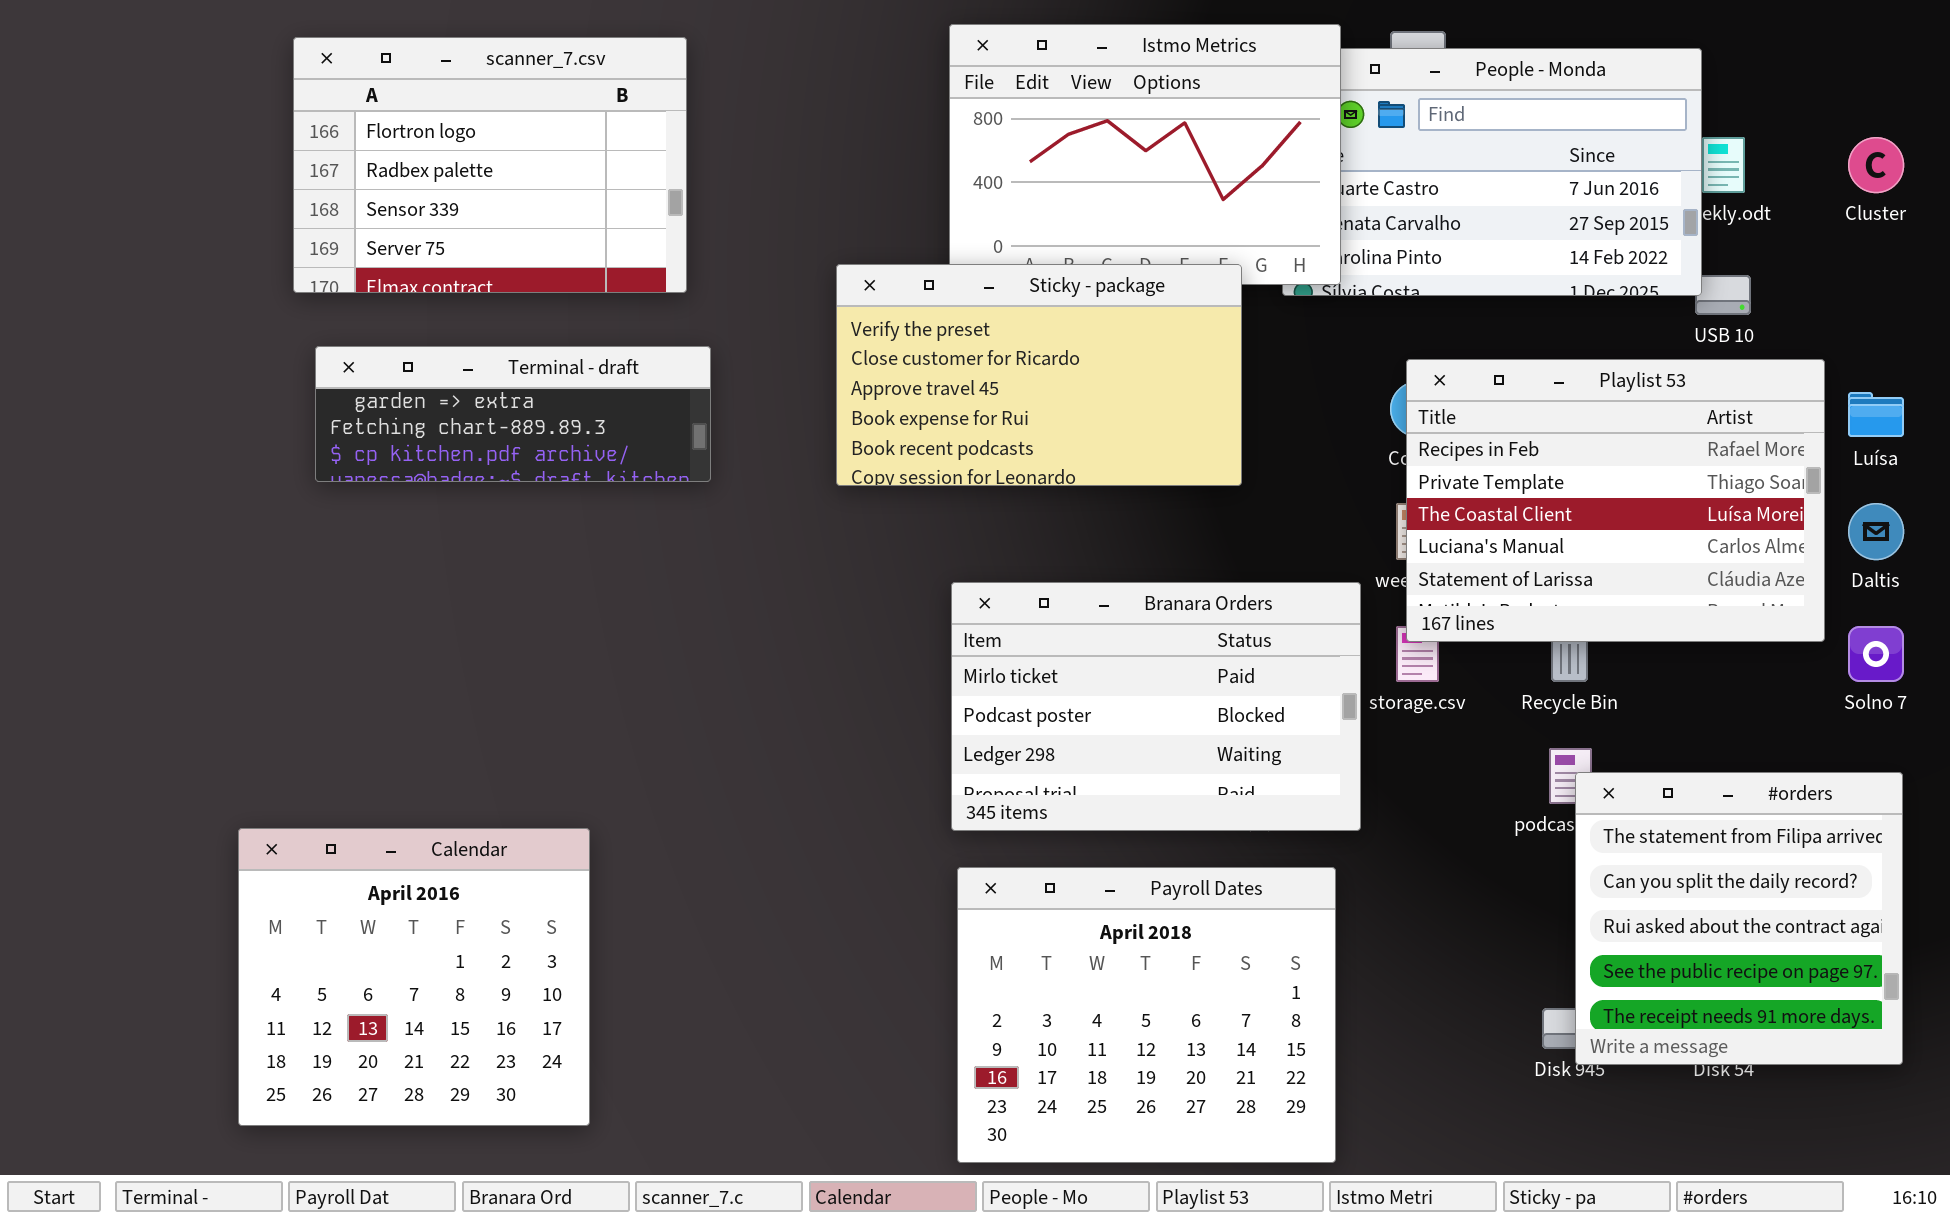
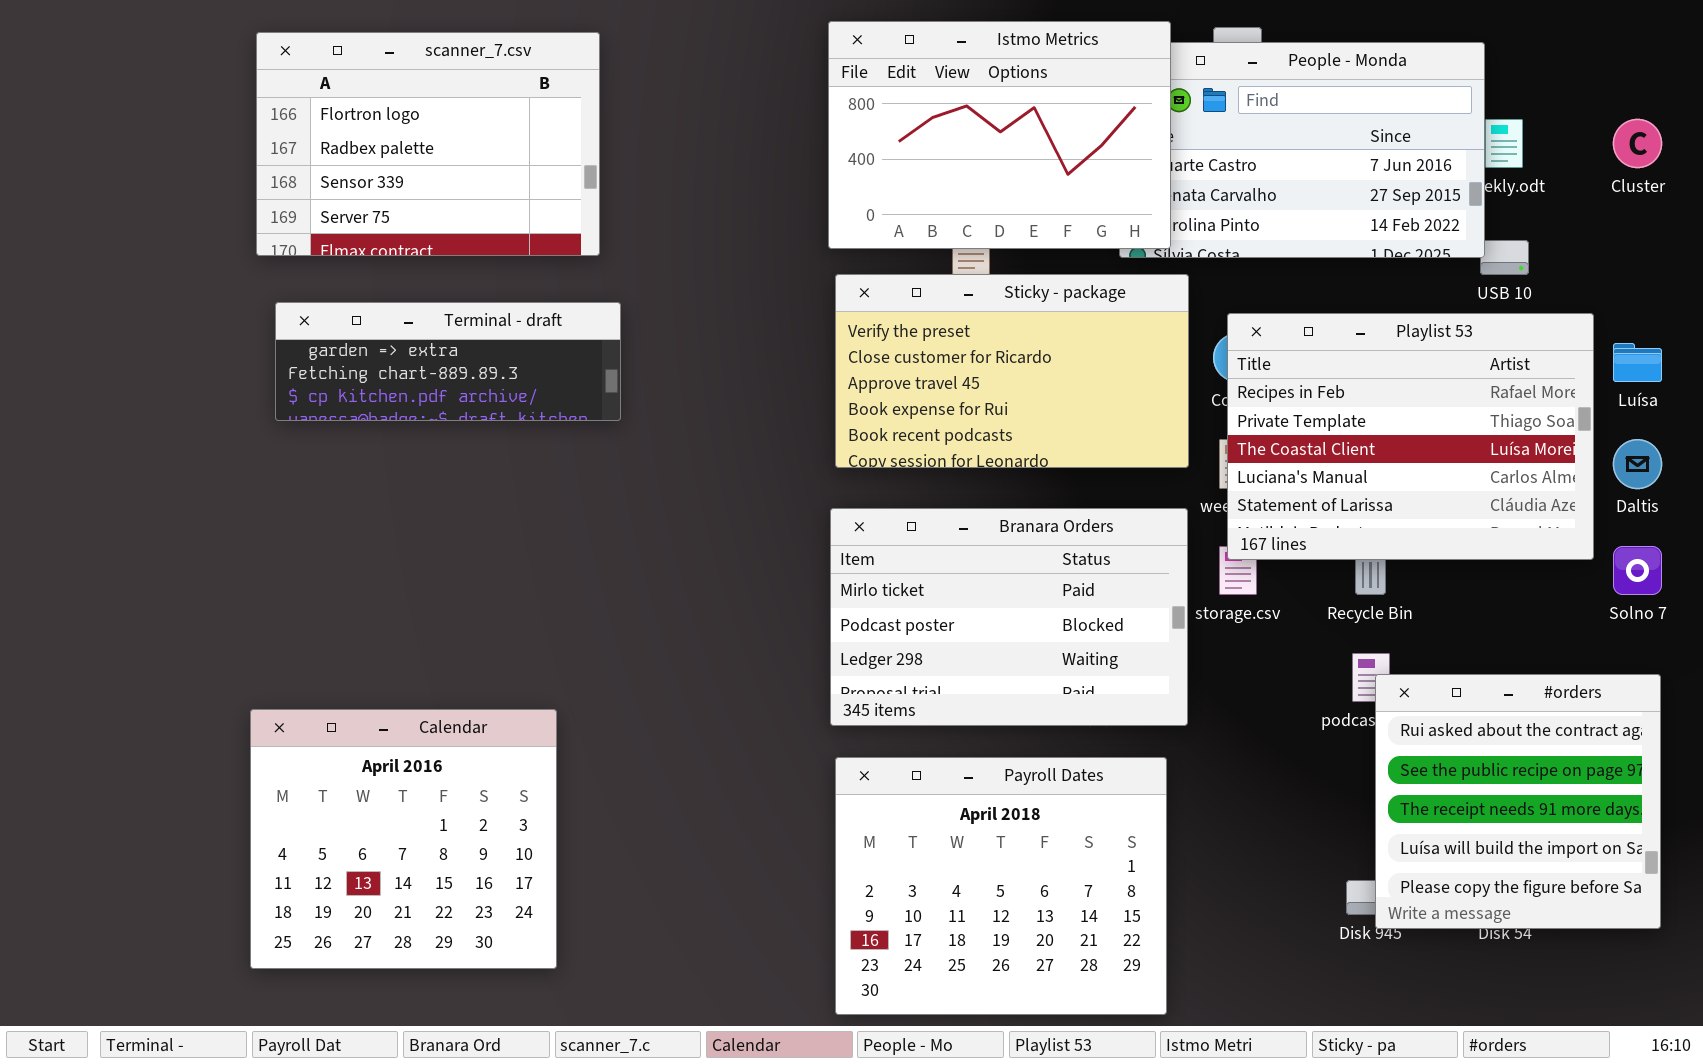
Sticky - package: [836,264,1242,486] -> [835,274,1189,468], moved
#orders: [1575,772,1903,1065] -> [1375,674,1661,929], scrolled down 2 rows
Calendar: [238,828,590,1126] -> [250,709,557,969], moved

